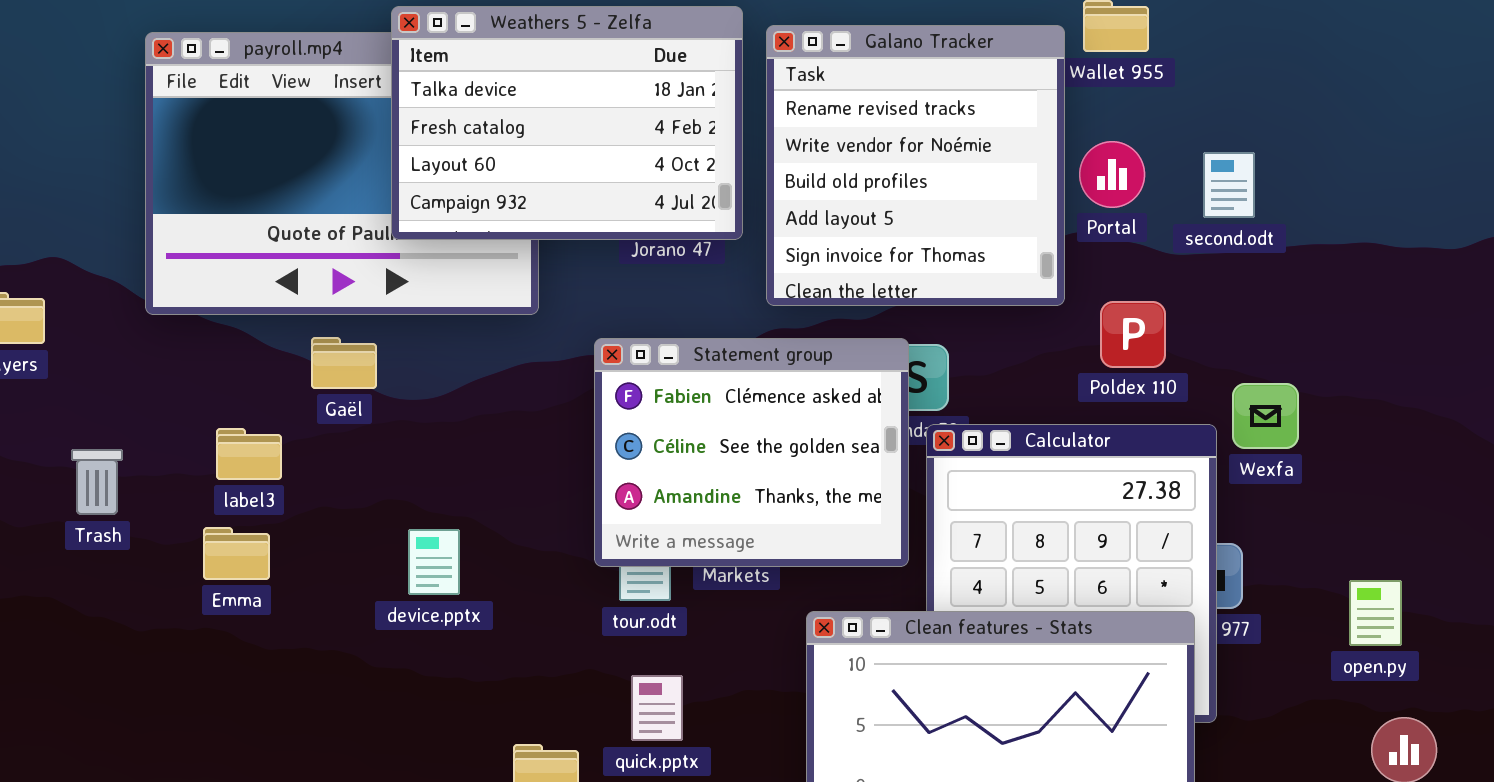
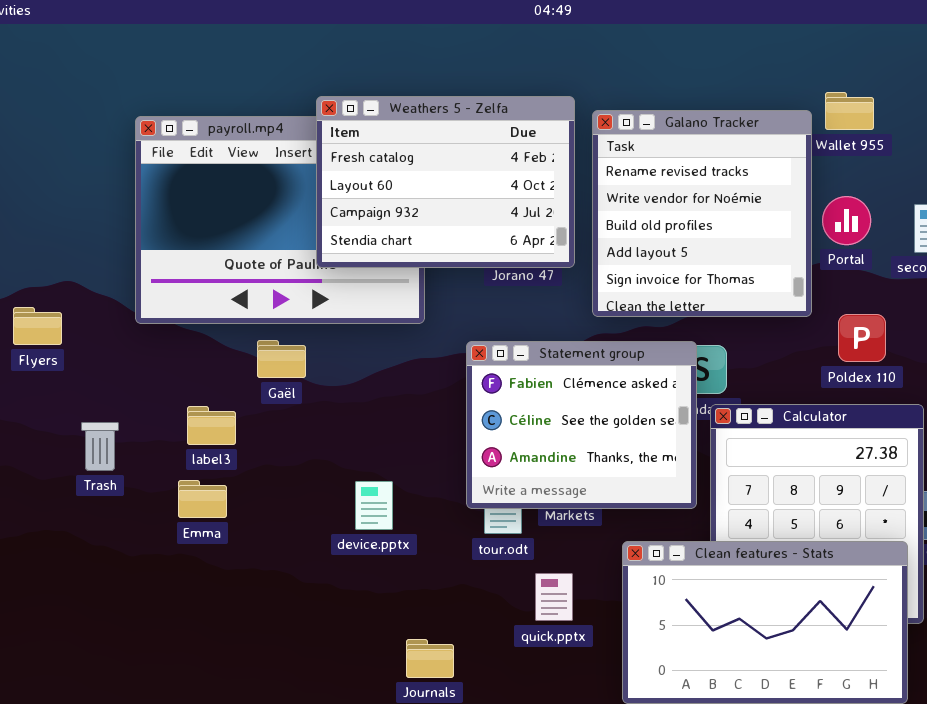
Weathers 5 - Zelfa: [391,6,743,240] -> [316,96,575,268], scrolled down 1 row
device.pptx: [408,529,460,595] -> [355,481,393,530], moved
quick.pptx: [631,675,683,741] -> [535,573,573,621], moved

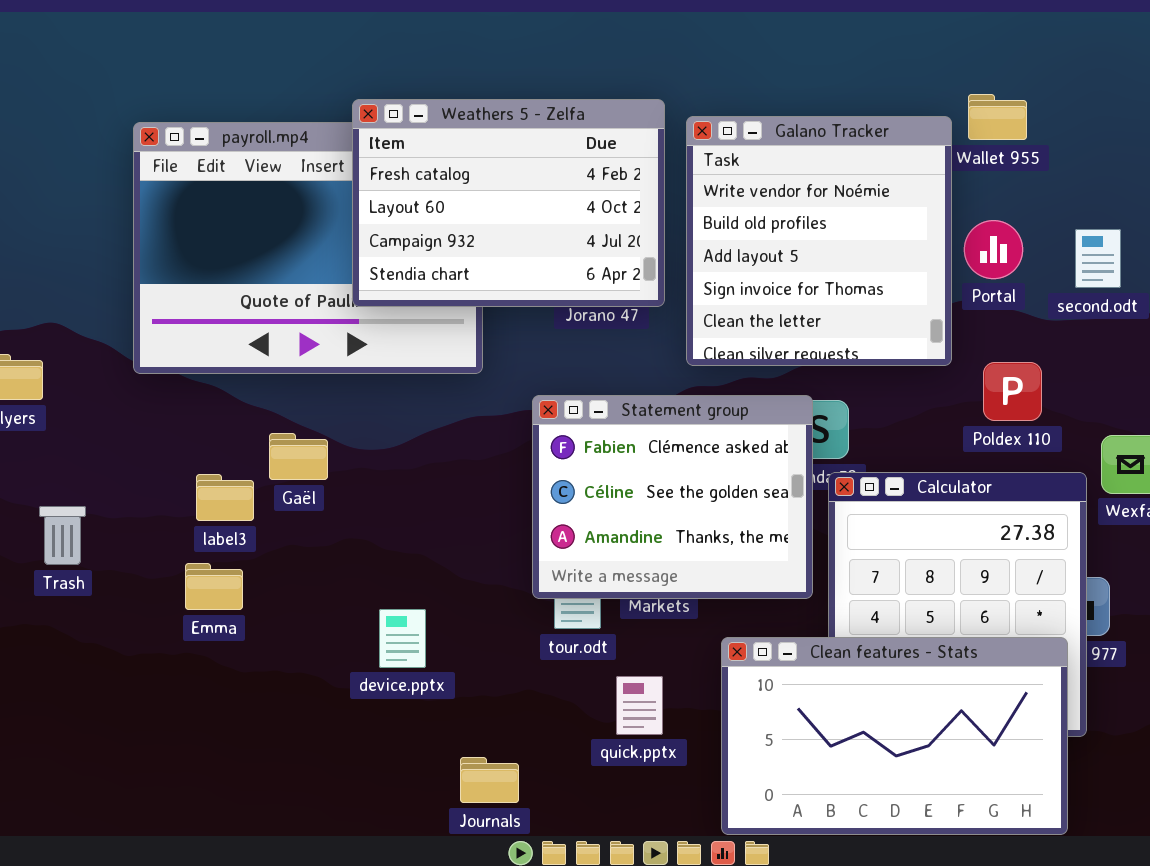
Galano Tracker: [592,110,812,317] -> [686,116,952,366], scrolled down 1 row
Gaël: [257,340,306,378] -> [269,433,328,480], moved
Trash: [81,422,119,471] -> [39,506,86,565], moved
device.pptx: [355,481,393,530] -> [379,609,426,668], moved

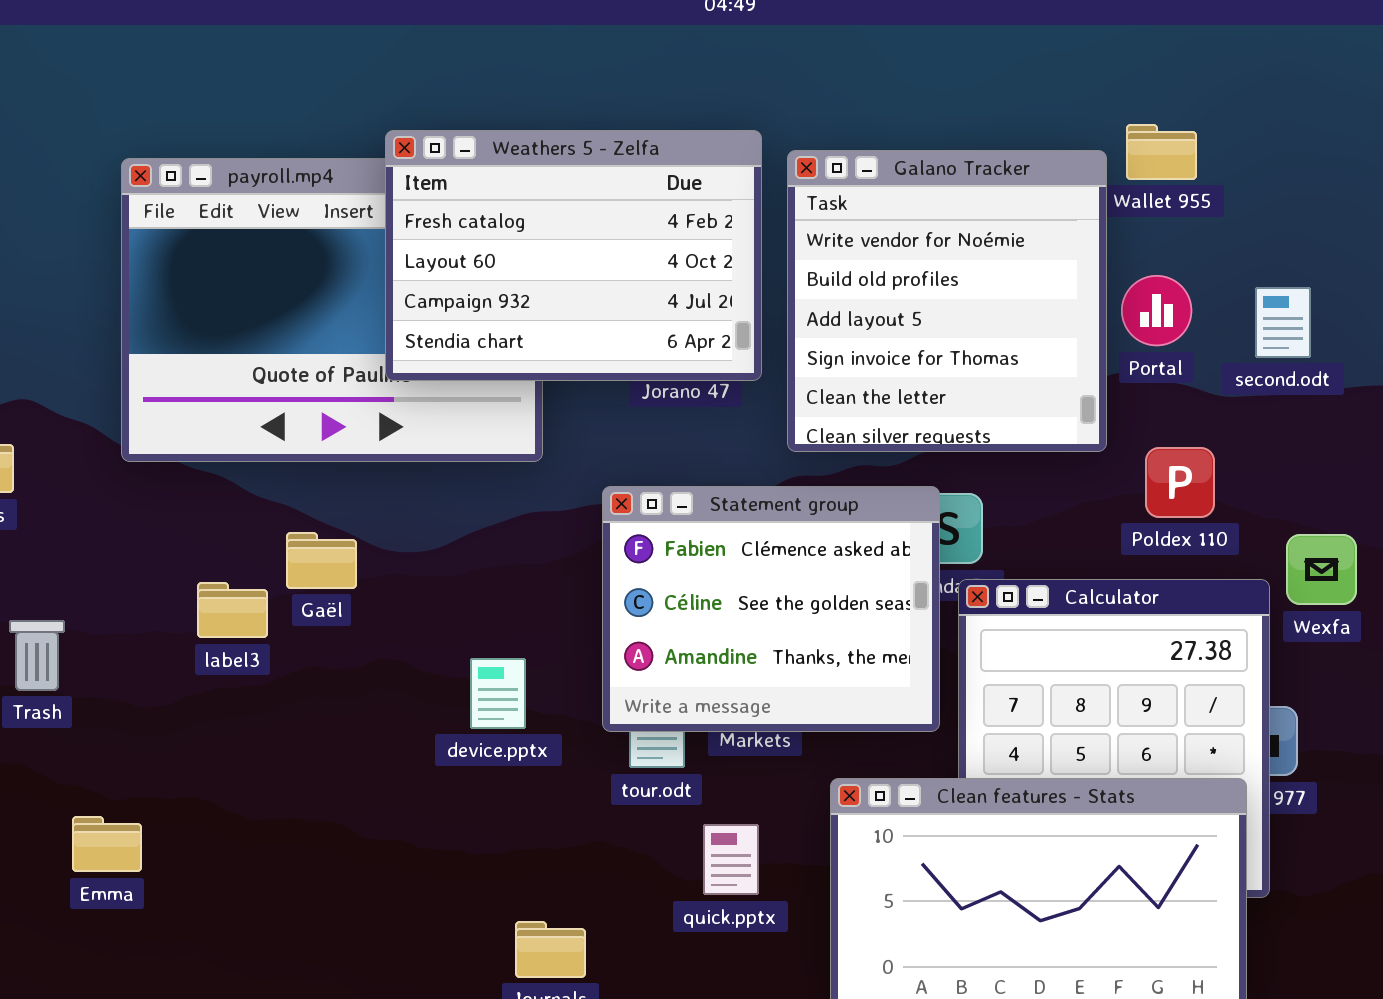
Emma: [185,563,243,610] -> [72,816,142,872], moved
device.pptx: [379,609,426,668] -> [470,658,526,729], moved

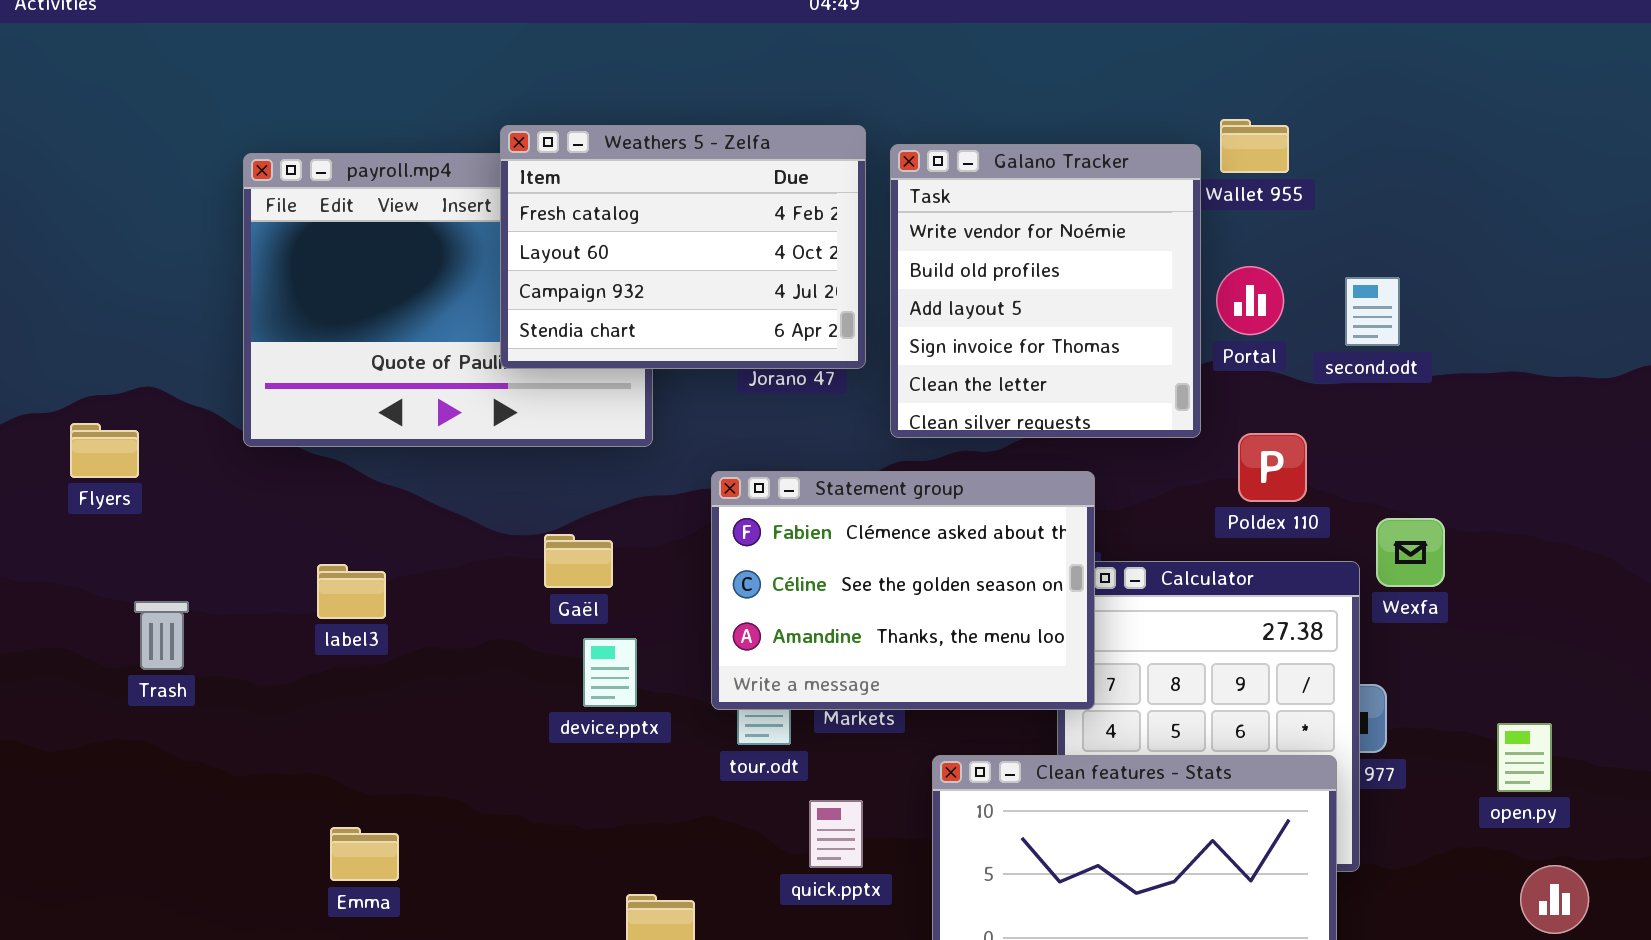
Statement group: [602,486,940,732] -> [711,471,1095,710], resized
Gaël: [286,532,357,589] -> [544,534,613,588], moved
Emma: [72,816,142,872] -> [330,827,399,881], moved

